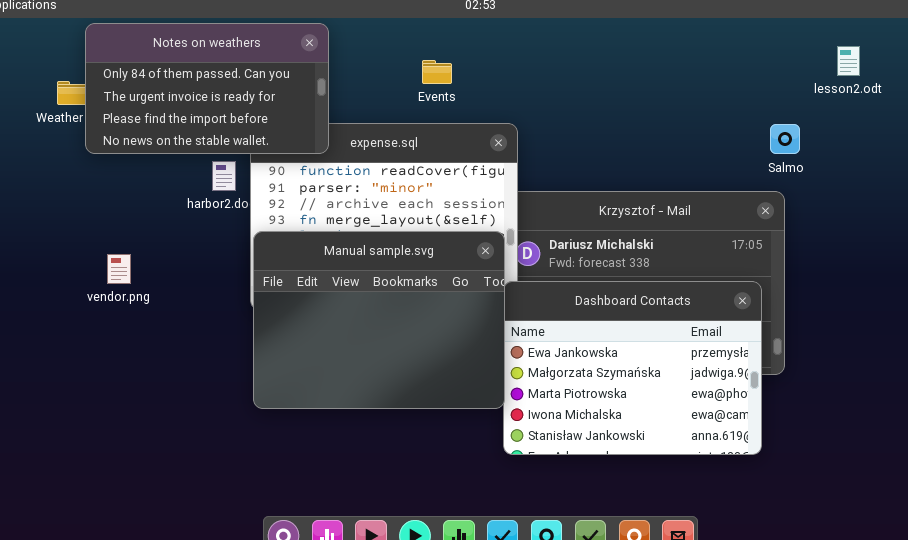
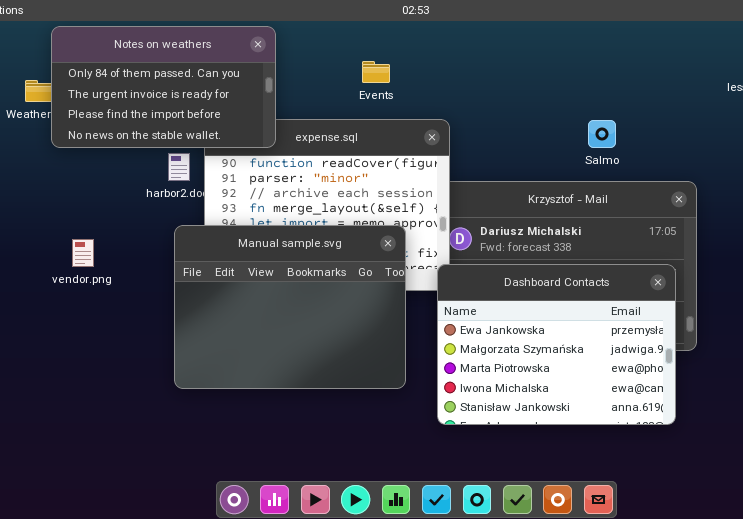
Salmo: [770,124,800,154] -> [588,120,616,148], moved
Manual sample.svg: [253,231,505,409] -> [174,225,406,389], moved

